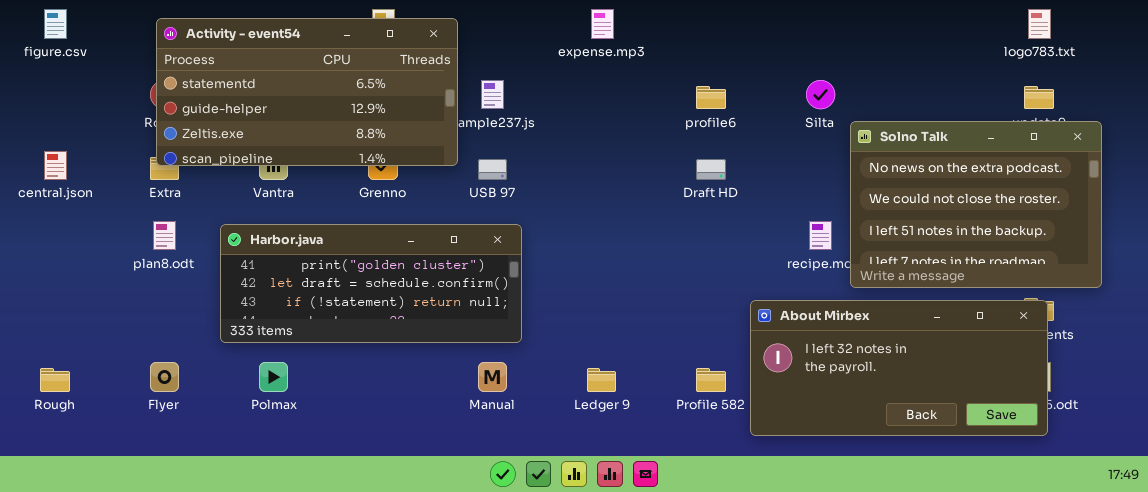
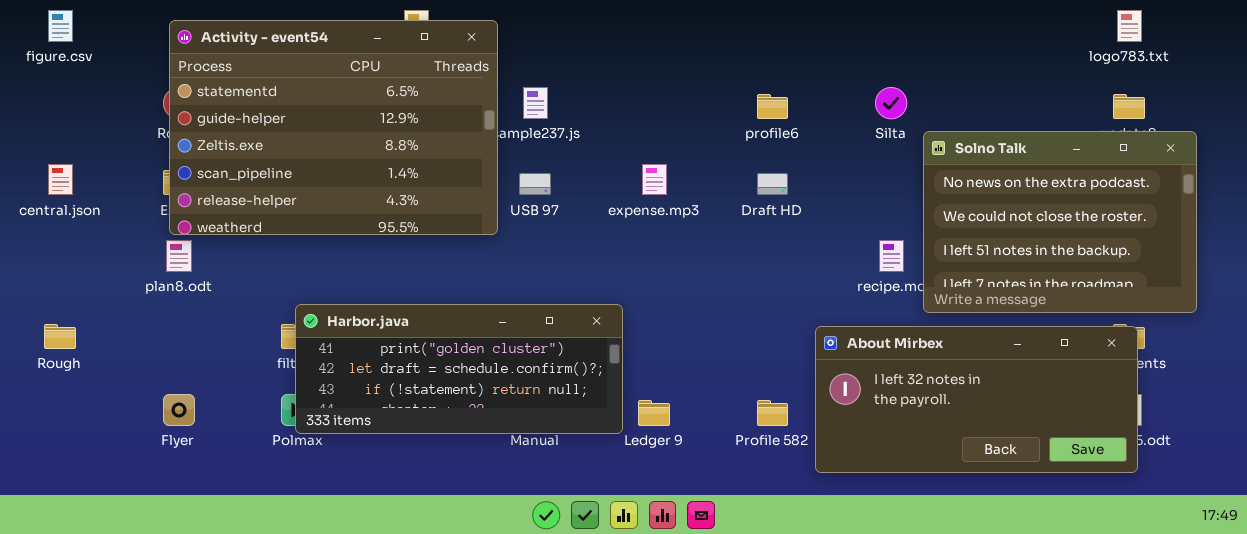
expense.mp3: [591,9,614,39] -> [642,164,667,195], moved
Activity - event54: [156,18,458,166] -> [169,20,498,235], resized
Harbor.java: [220,224,522,343] -> [295,304,623,434], moved
Rough: [40,368,70,392] -> [44,324,76,349], moved

